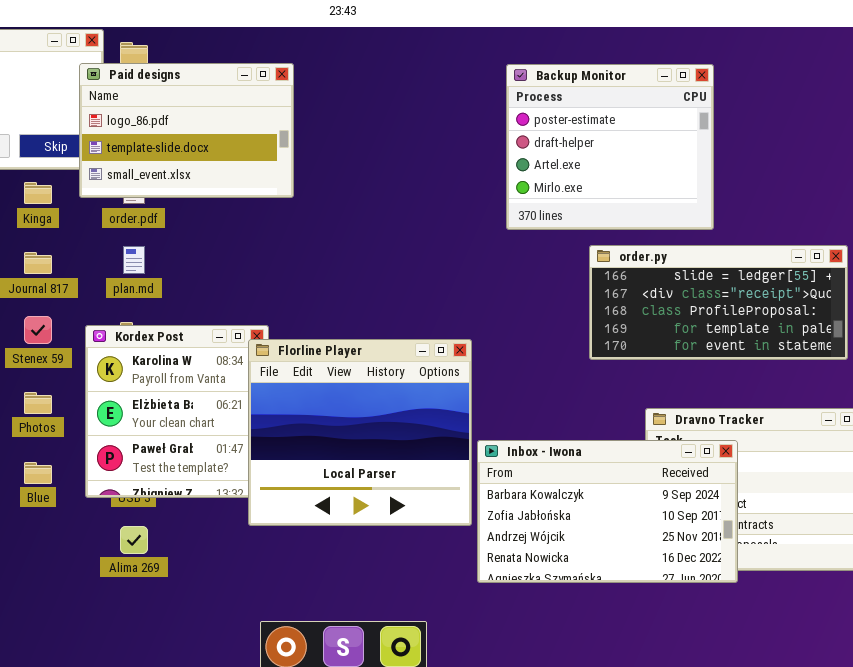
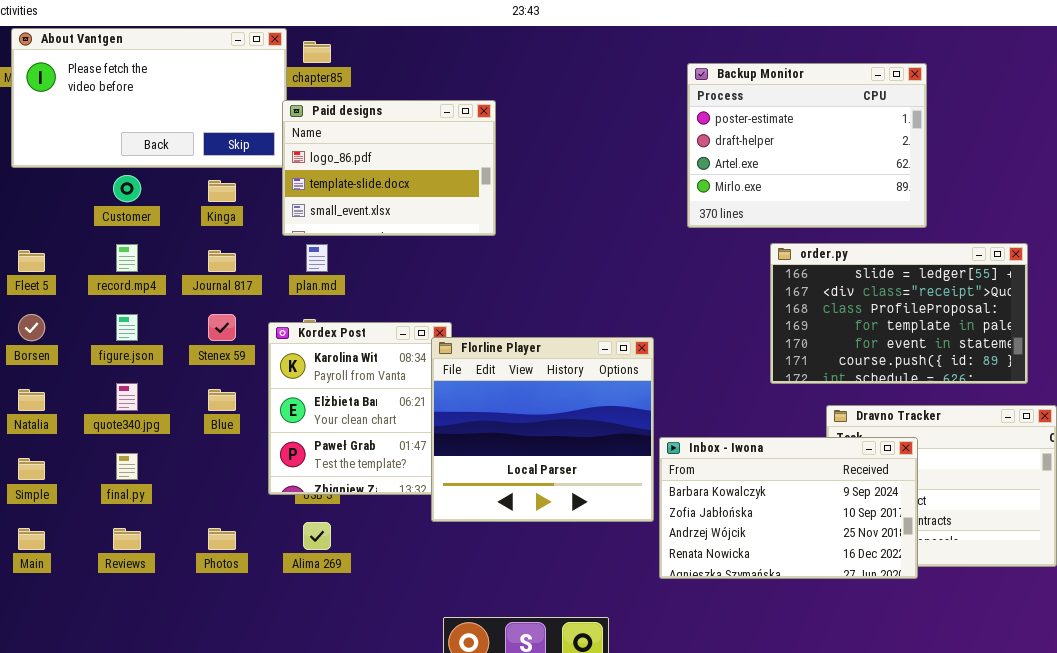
Paid designs: [79,63,294,198] -> [282,100,496,236], moved
Backup Monitor: [506,64,714,230] -> [687,63,927,228], resized
order.py: [589,245,848,360] -> [770,243,1028,384], resized
Photos: [24,392,52,414] -> [208,528,236,550], moved
Blue: [24,462,52,484] -> [208,389,236,411], moved

